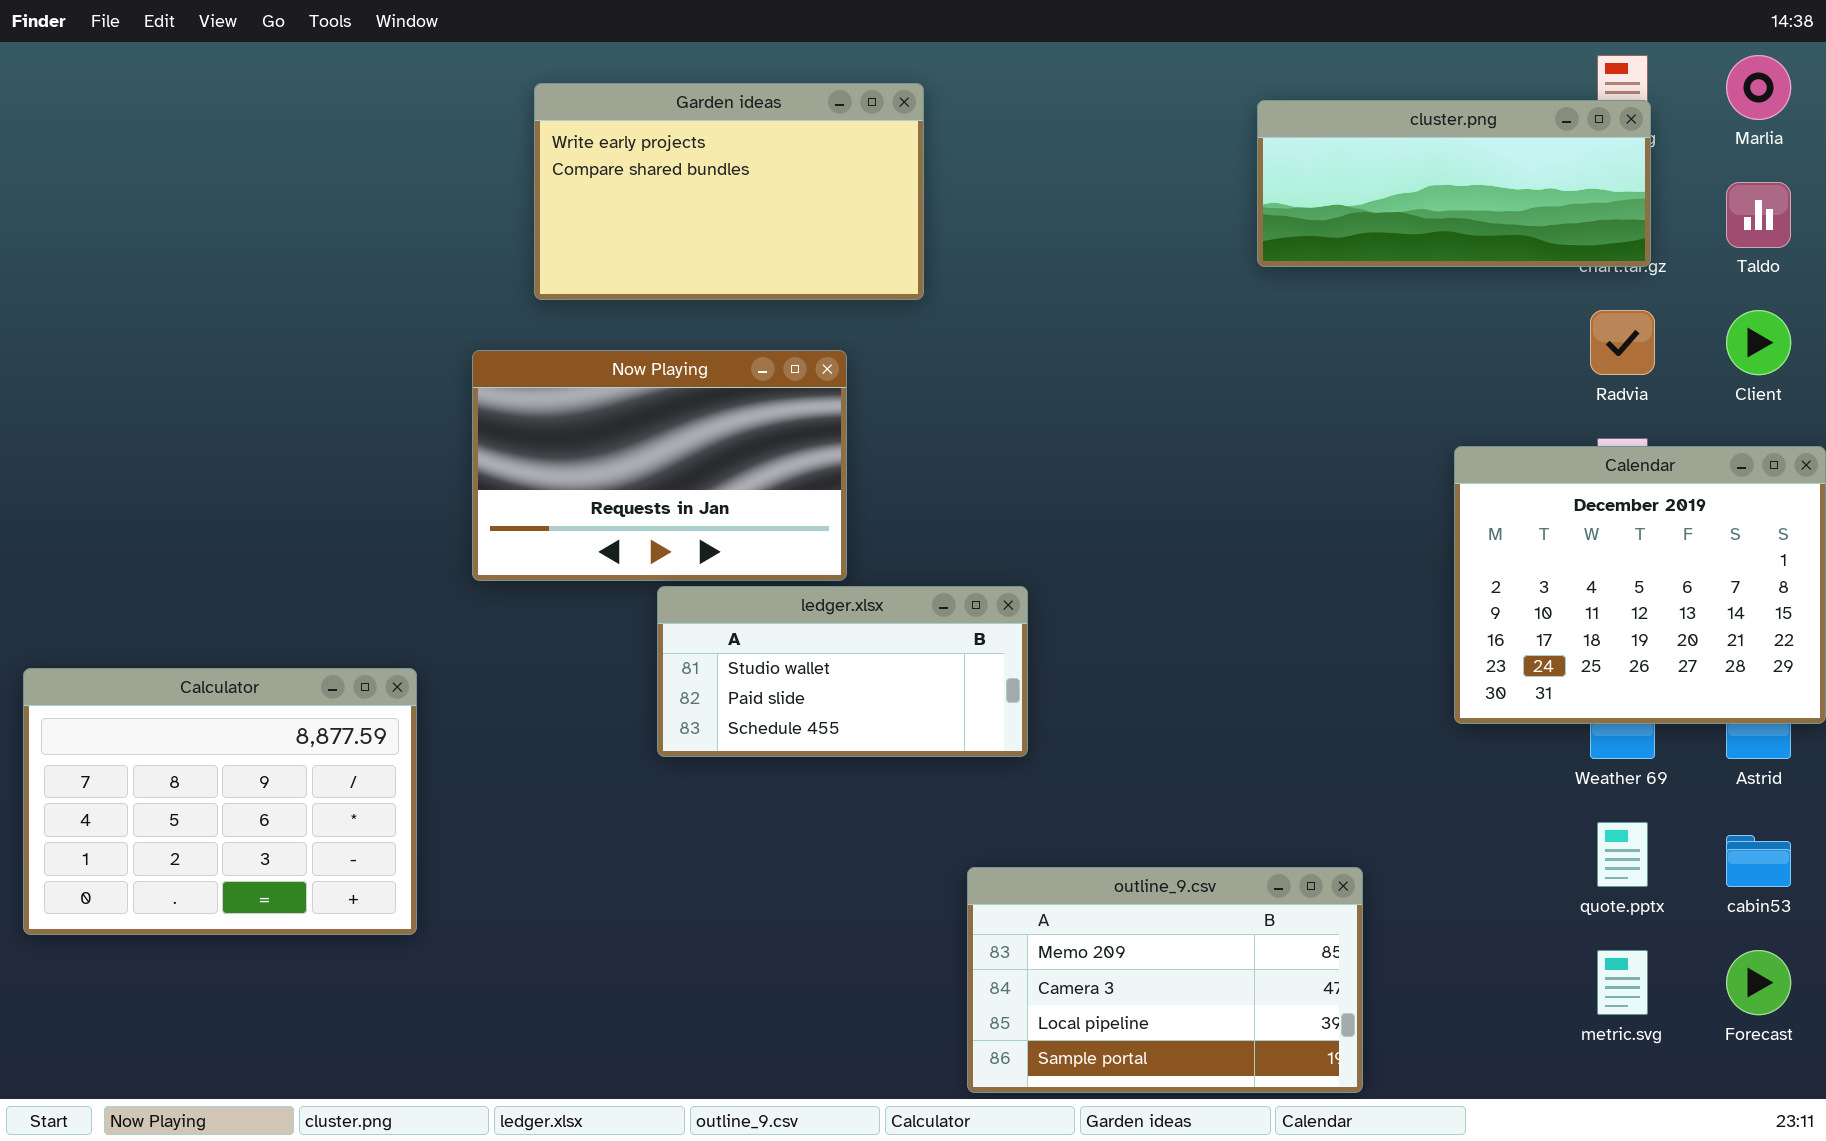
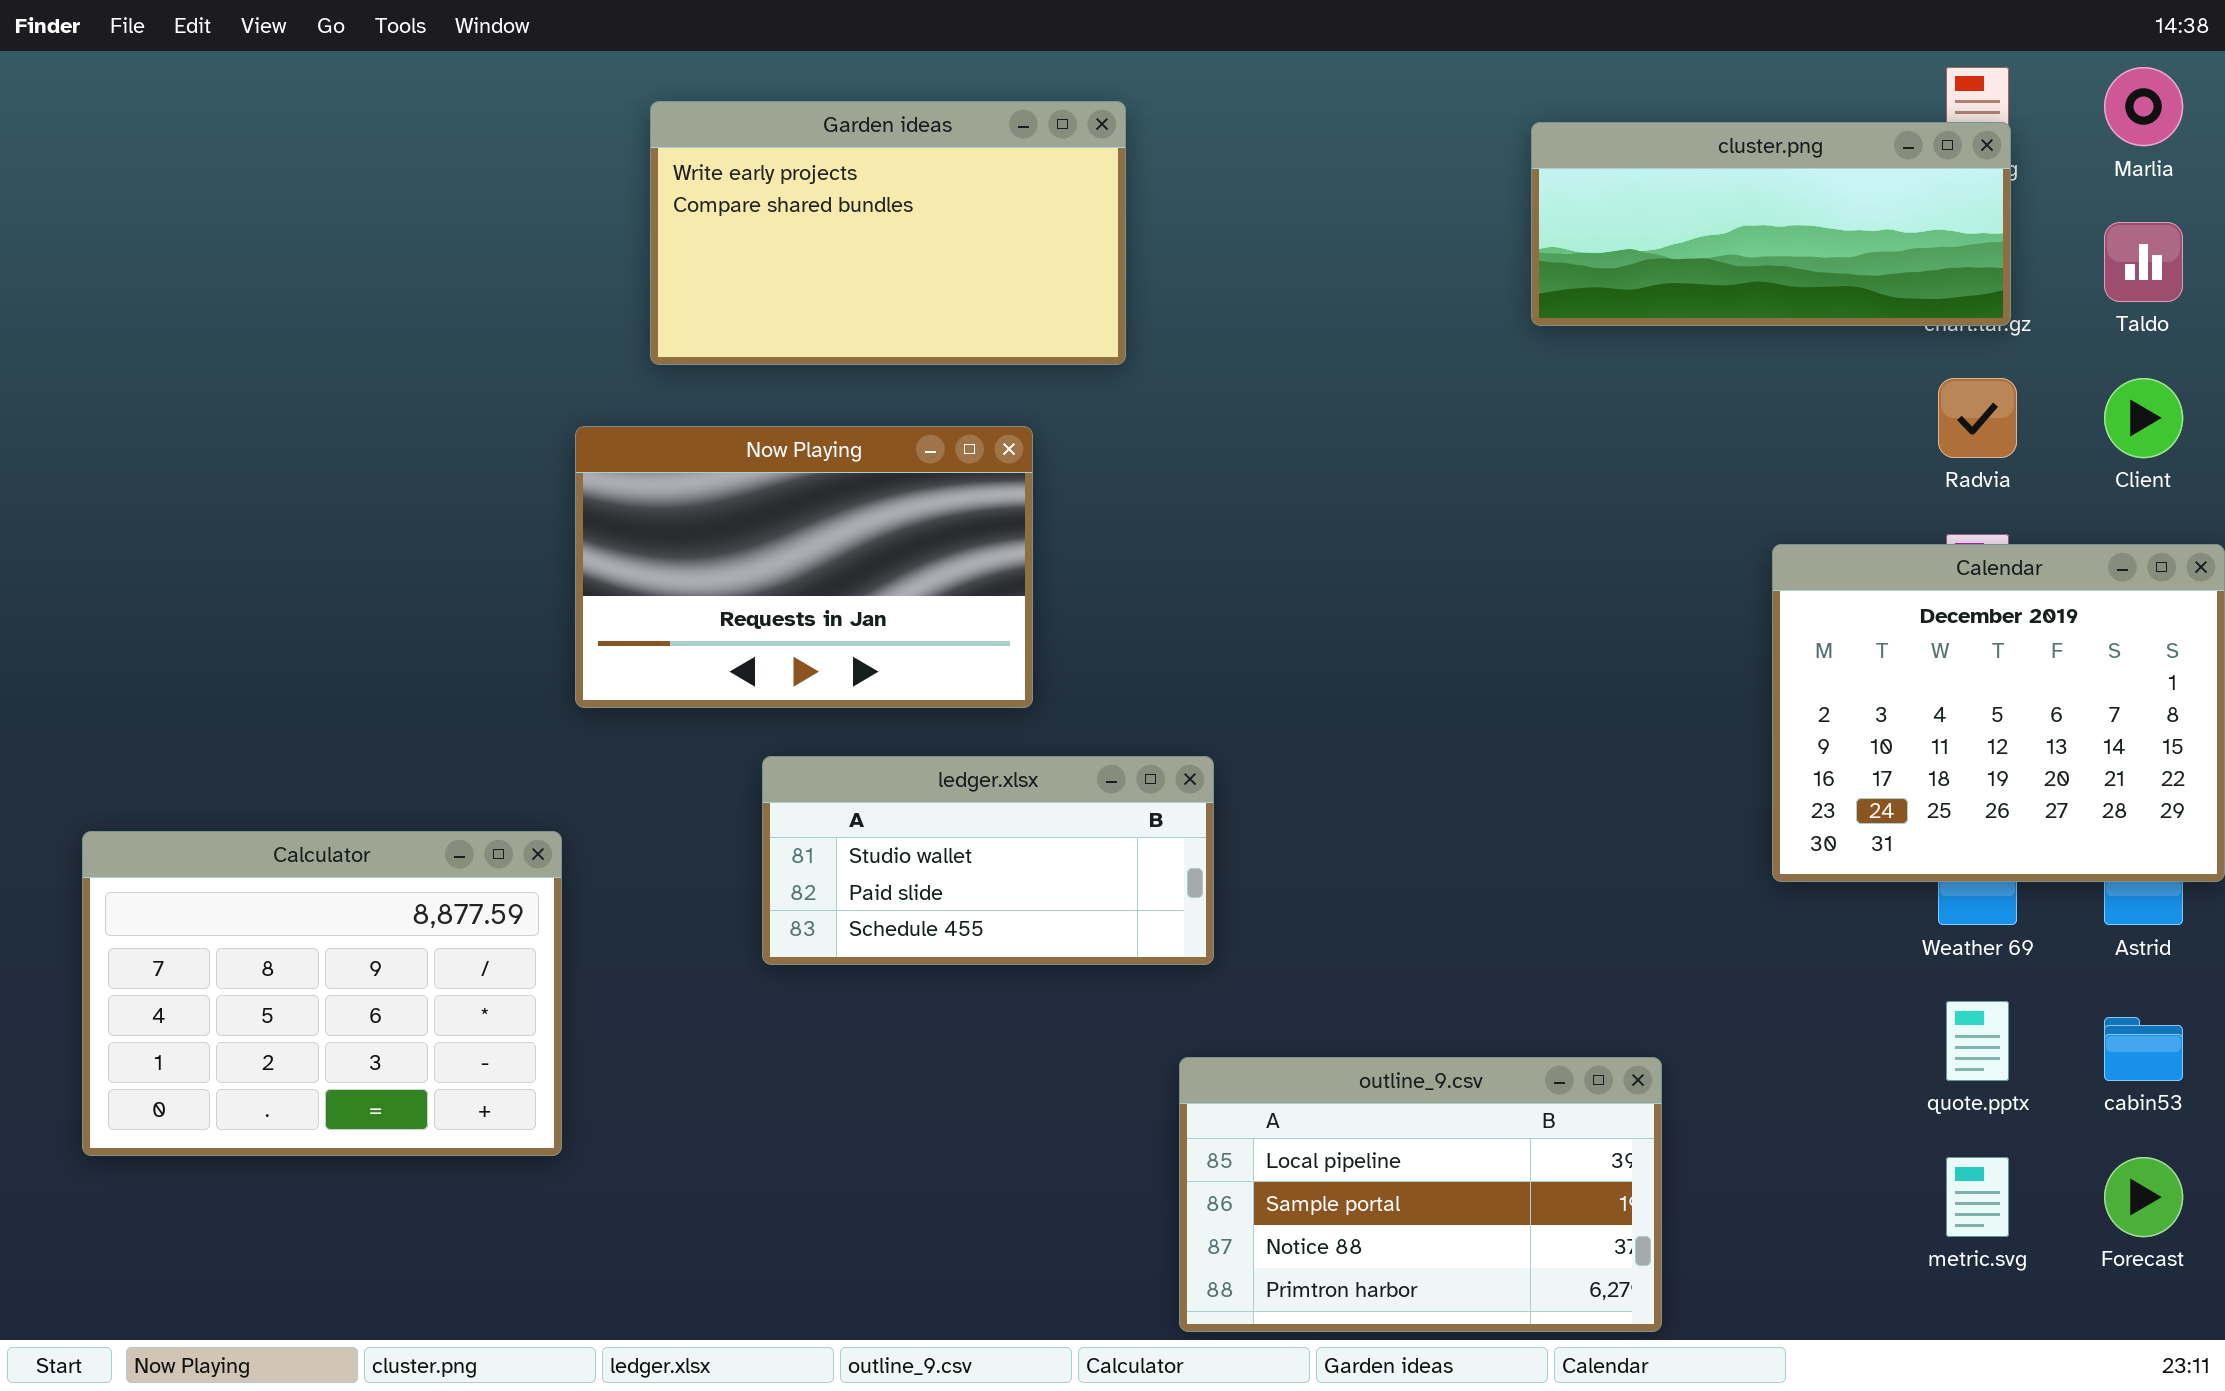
ledger.xlsx: [657,586,1028,757] -> [762,756,1214,965], moved
Calculator: [23,668,417,935] -> [82,831,562,1156], moved
outline_9.csv: [967,867,1363,1093] -> [1179,1057,1662,1332], scrolled down 2 rows

